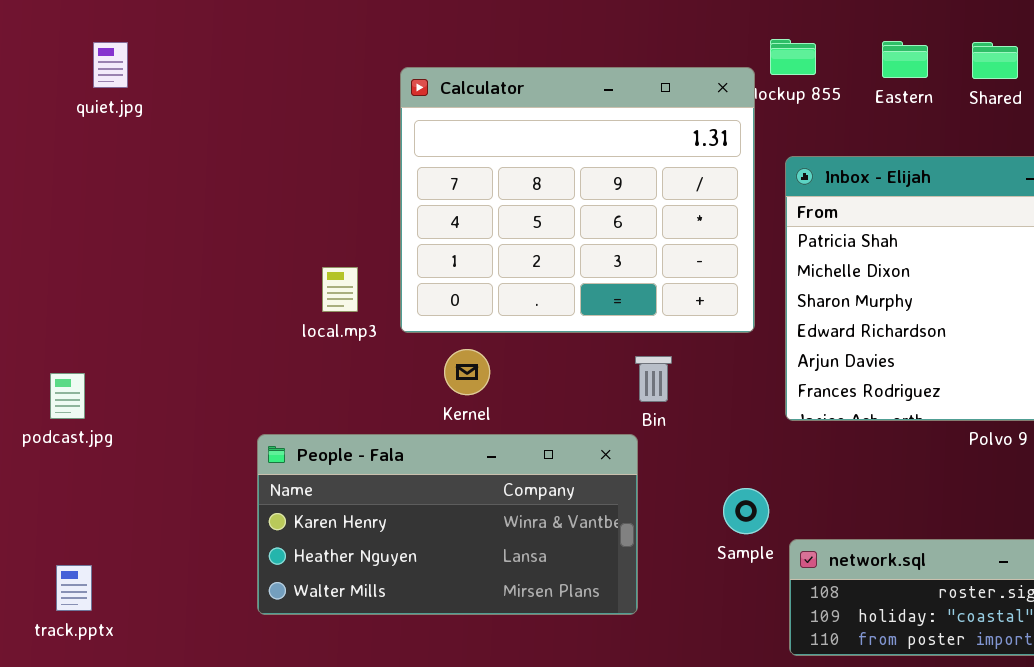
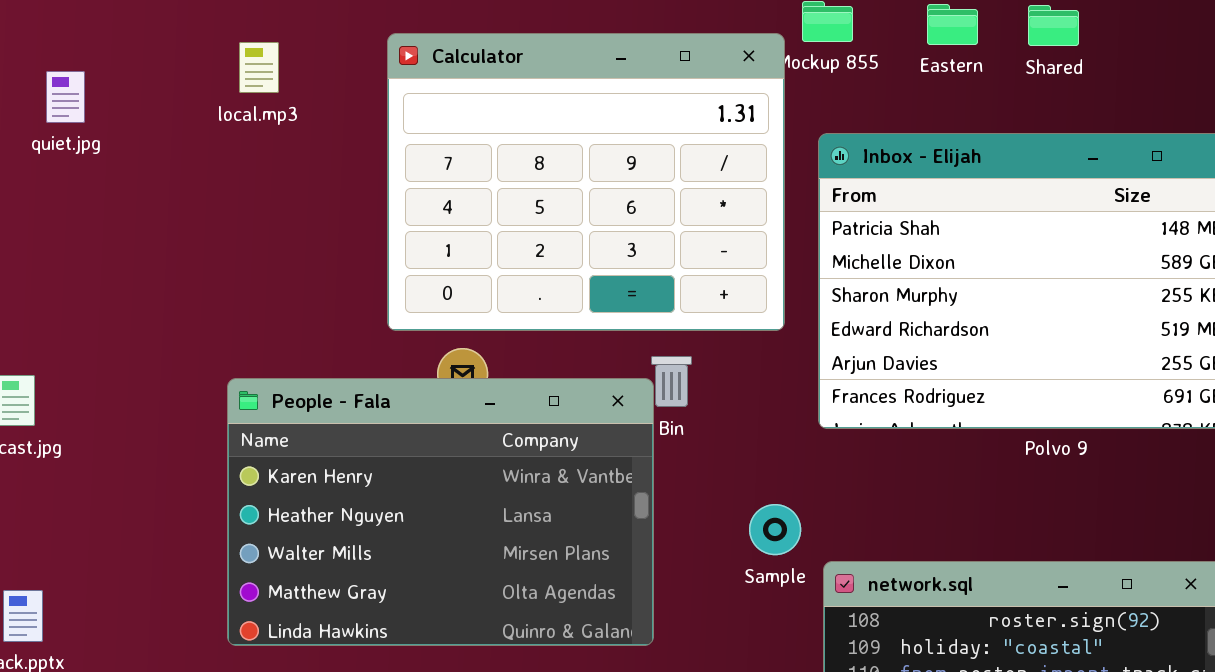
quiet.jpg: [93,42,128,88] -> [46,71,85,123], moved
local.mp3: [322,267,358,312] -> [239,42,279,93], moved
People - Fala: [257,434,638,615] -> [227,378,654,646], resized

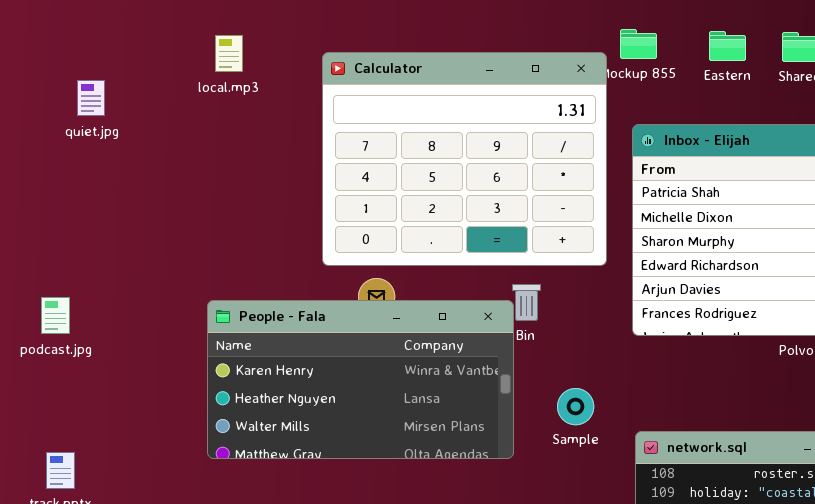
local.mp3: [239,42,279,93] -> [215,35,243,72], moved
People - Fala: [227,378,654,646] -> [207,300,514,459], resized
Sample: [749,504,801,555] -> [557,388,594,425], moved

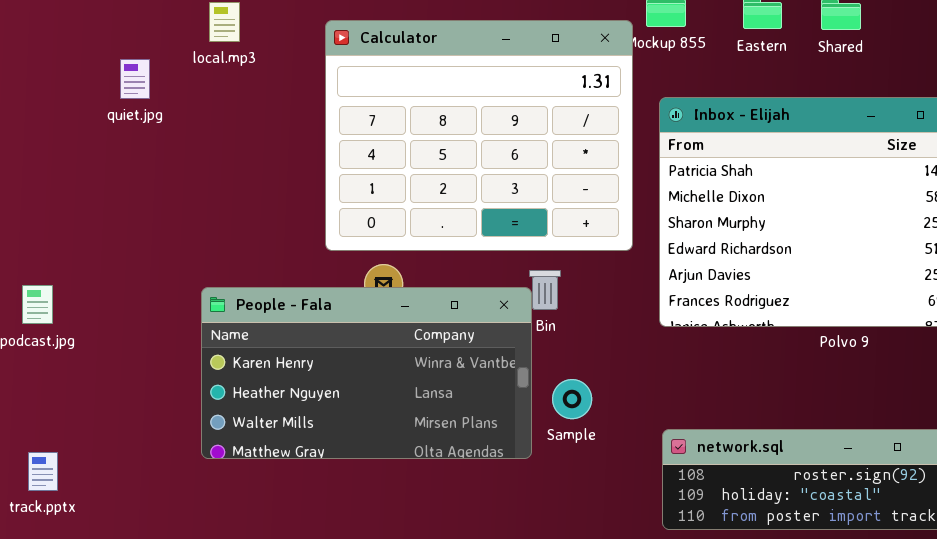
quiet.jpg: [77,80,105,116] -> [120,59,150,99], moved
Sample: [557,388,594,425] -> [552,379,592,419], moved

